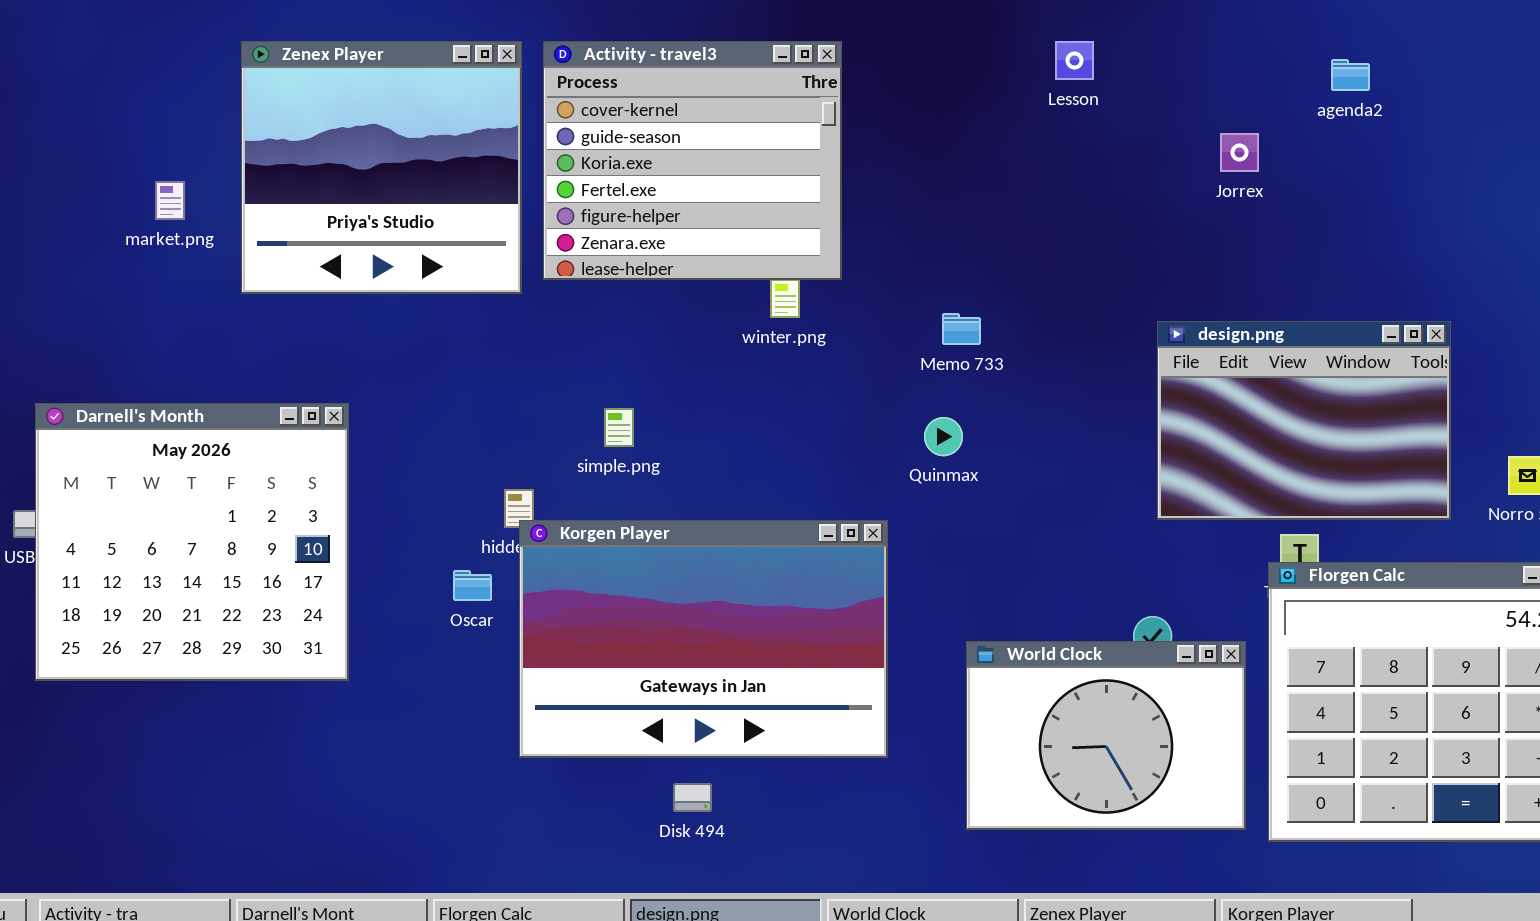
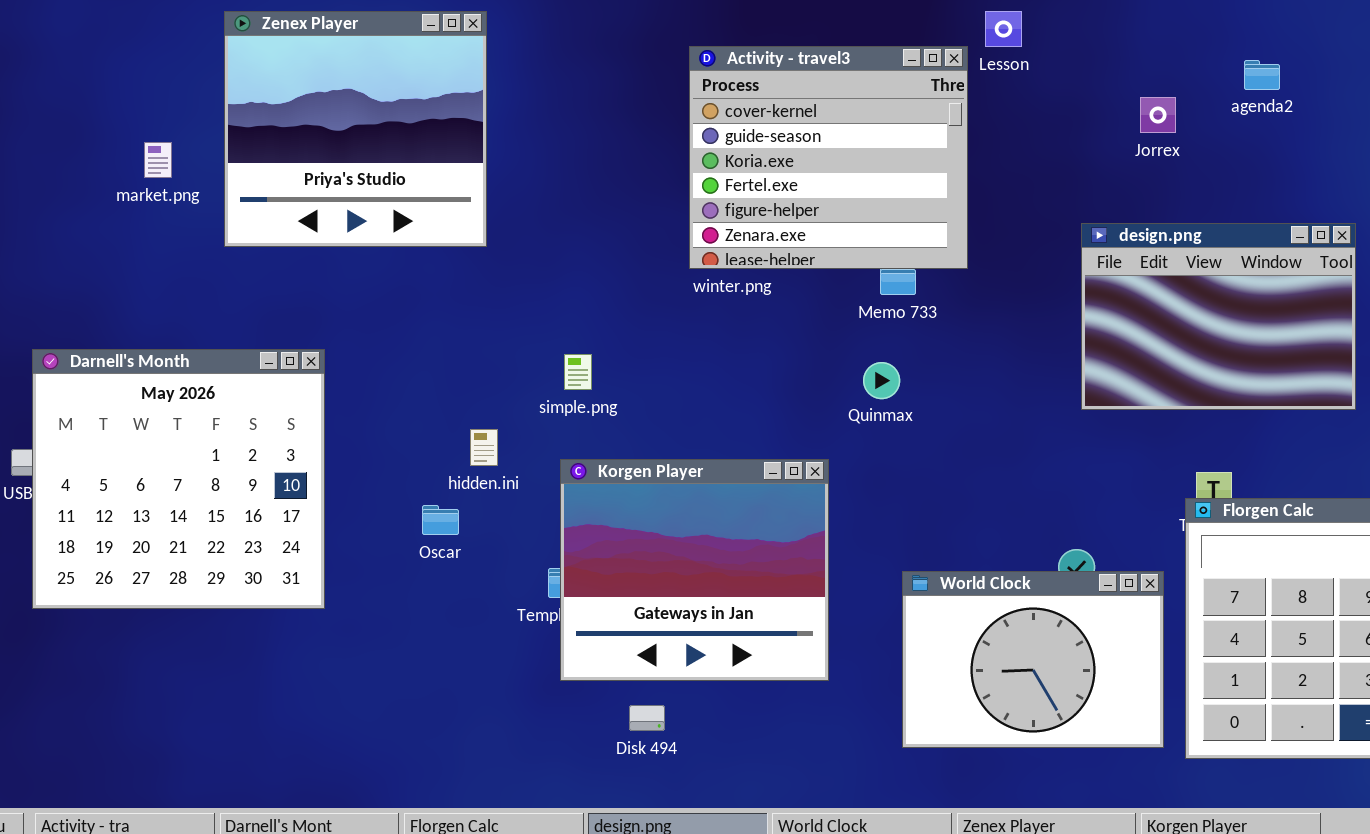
Activity - travel3: [543,41,842,280] -> [689,46,968,269], moved
agenda2: [1331,59,1370,91] -> [1244,60,1280,90], moved
design.png: [1157,321,1451,520] -> [1081,223,1356,410], moved
Korgen Player: [519,520,888,758] -> [560,459,829,681], resized

